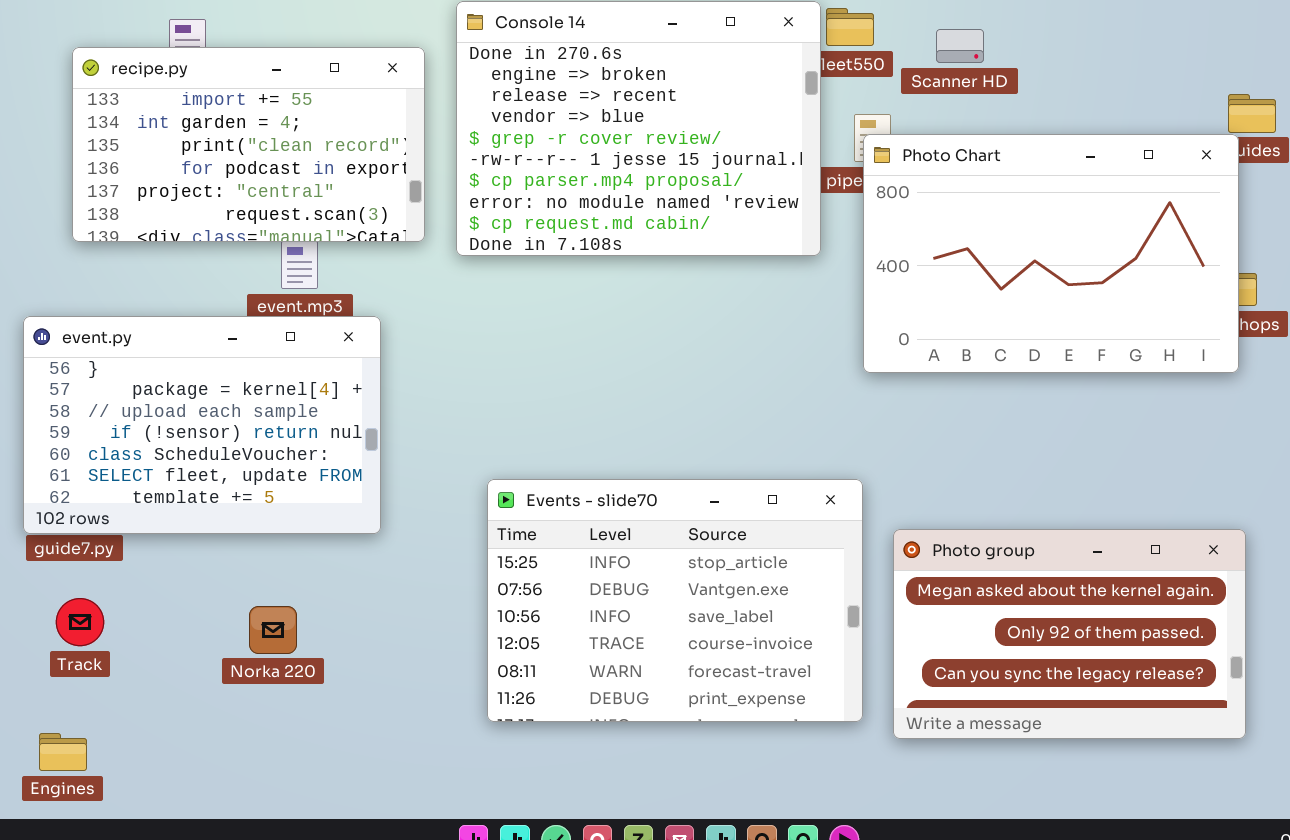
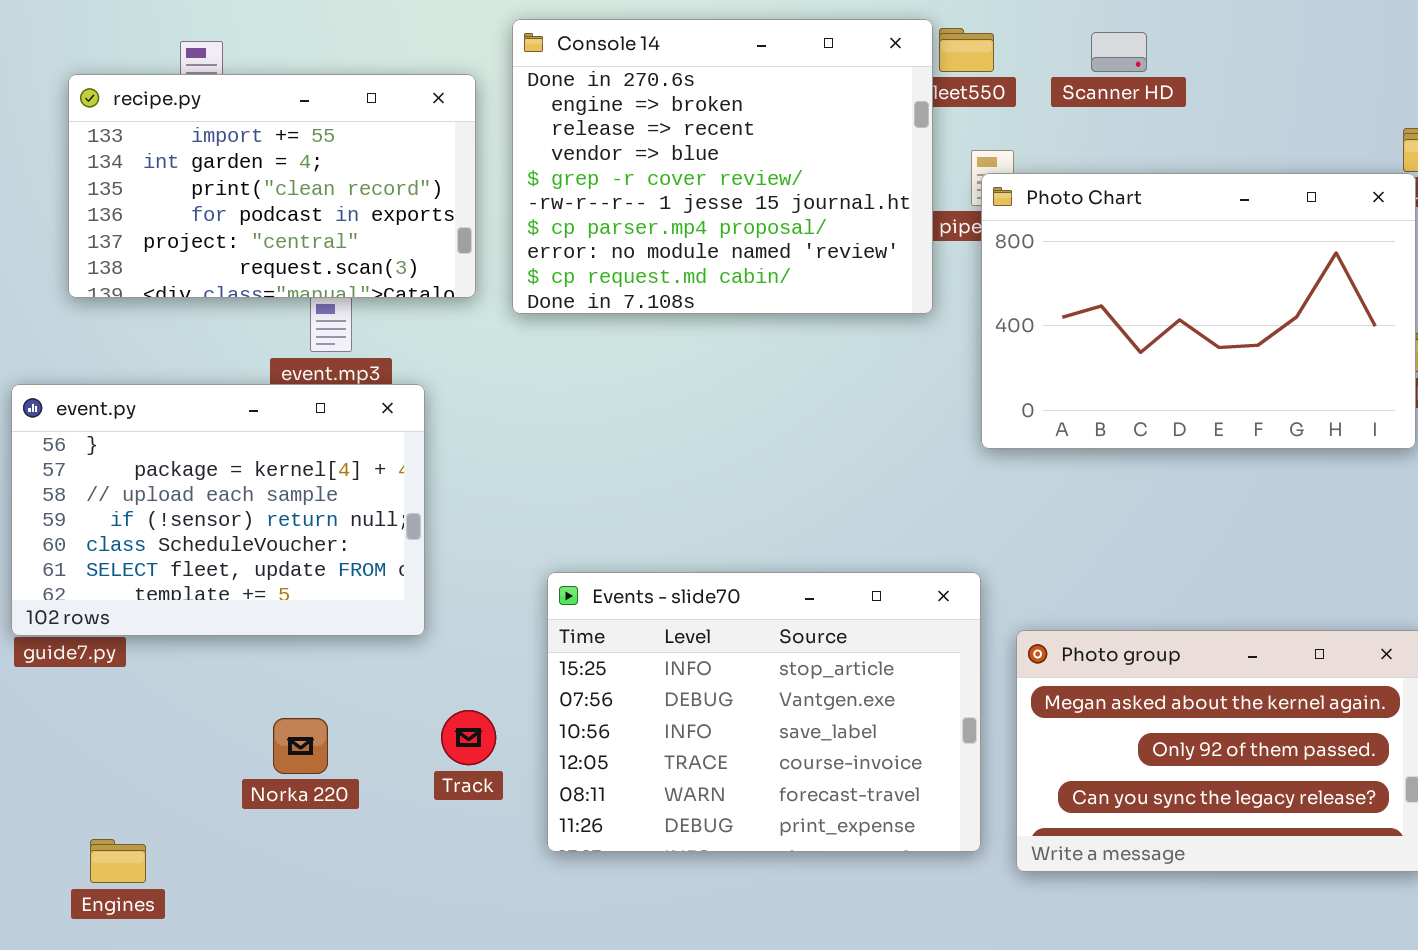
Scanner HD: [936,29,984,63] -> [1091,32,1147,72], moved
Track: [56,598,104,646] -> [441,710,496,765], moved
Engines: [39,733,87,771] -> [90,839,146,883], moved

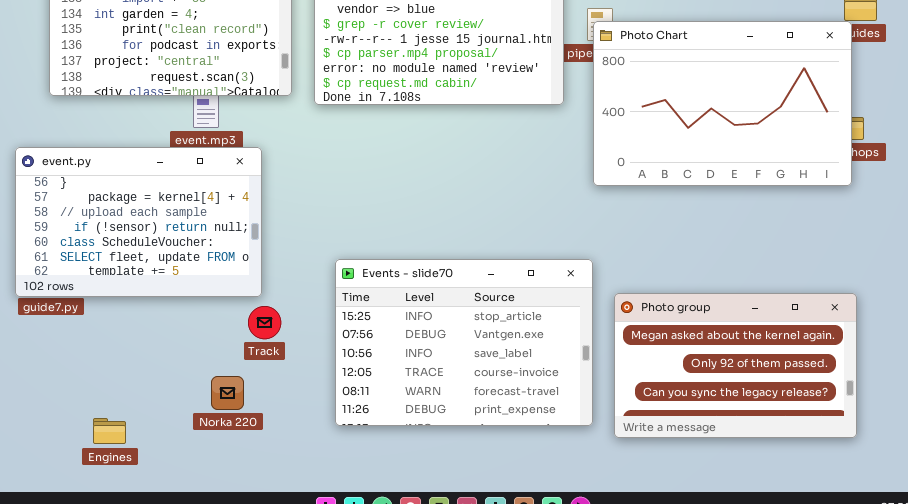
Track: [441,710,496,765] -> [248,306,281,339], moved
Norka 220: [273,718,328,774] -> [211,376,244,410], moved
Engines: [90,839,146,883] -> [93,418,126,444], moved

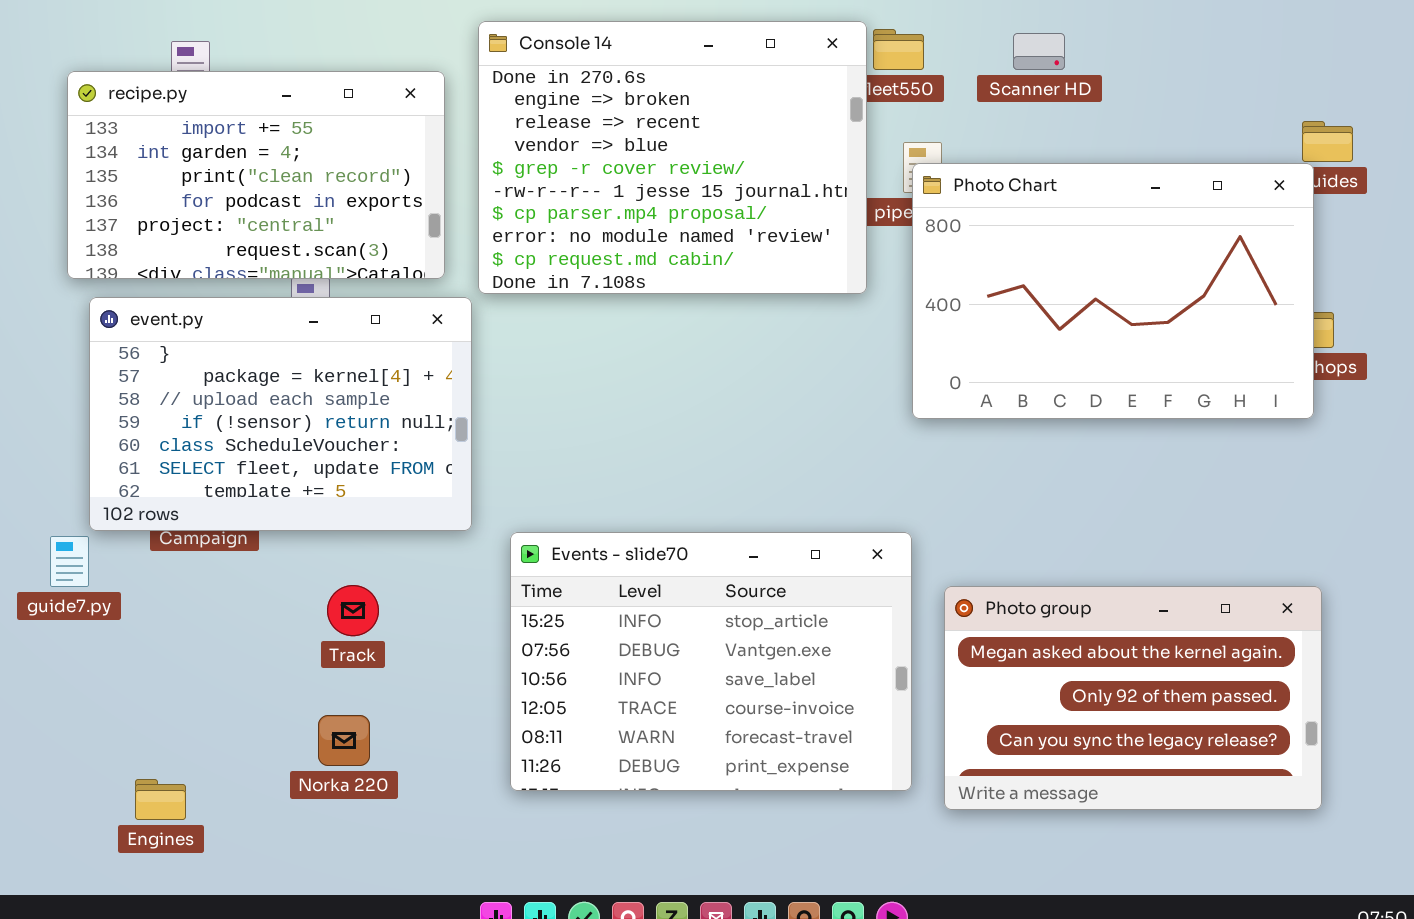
event.py: [15,147,262,297] -> [89,297,472,531], moved
Track: [248,306,281,339] -> [327,585,379,636], moved

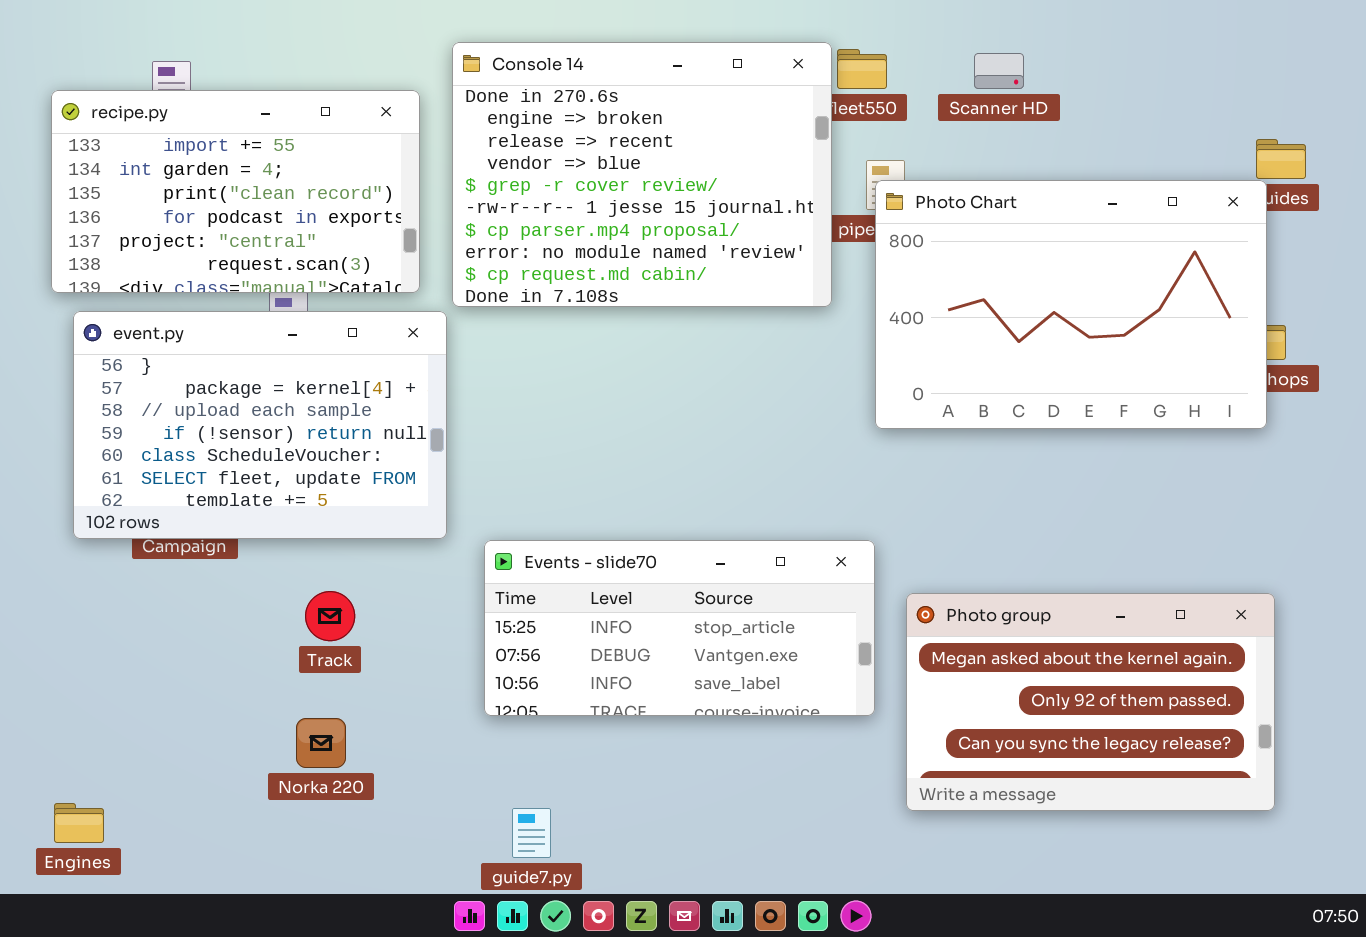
Events - slide70: [510,532,912,791] -> [484,540,875,716], resized
guide7.py: [50,536,89,587] -> [512,808,551,858], moved
Engines: [135,779,186,820] -> [54,803,104,843], moved

